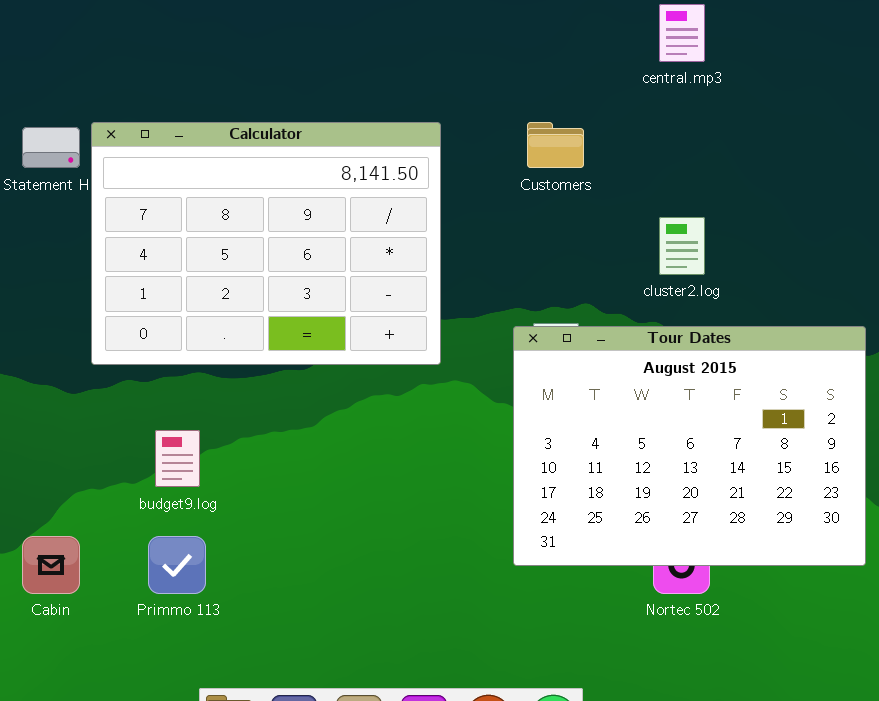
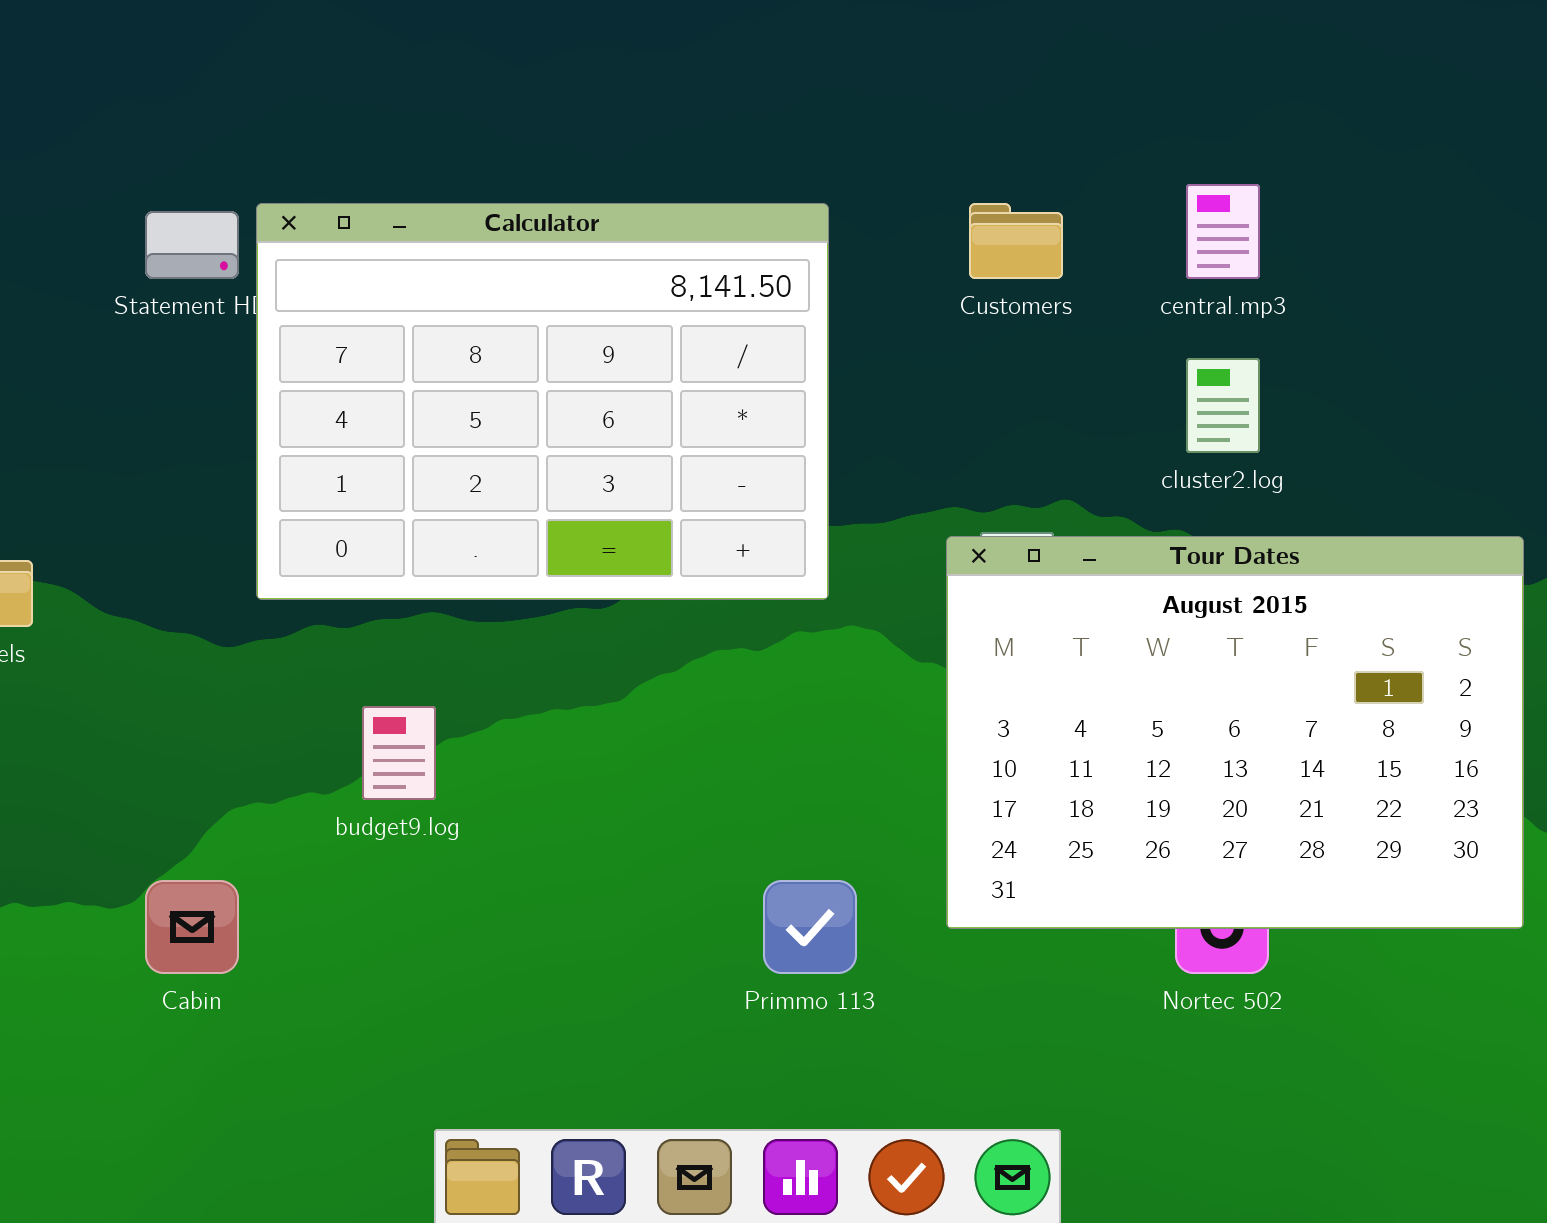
central.mp3: [659,4,705,62] -> [1186,184,1260,279], moved
Primmo 113: [148,536,206,594] -> [763,880,857,974], moved

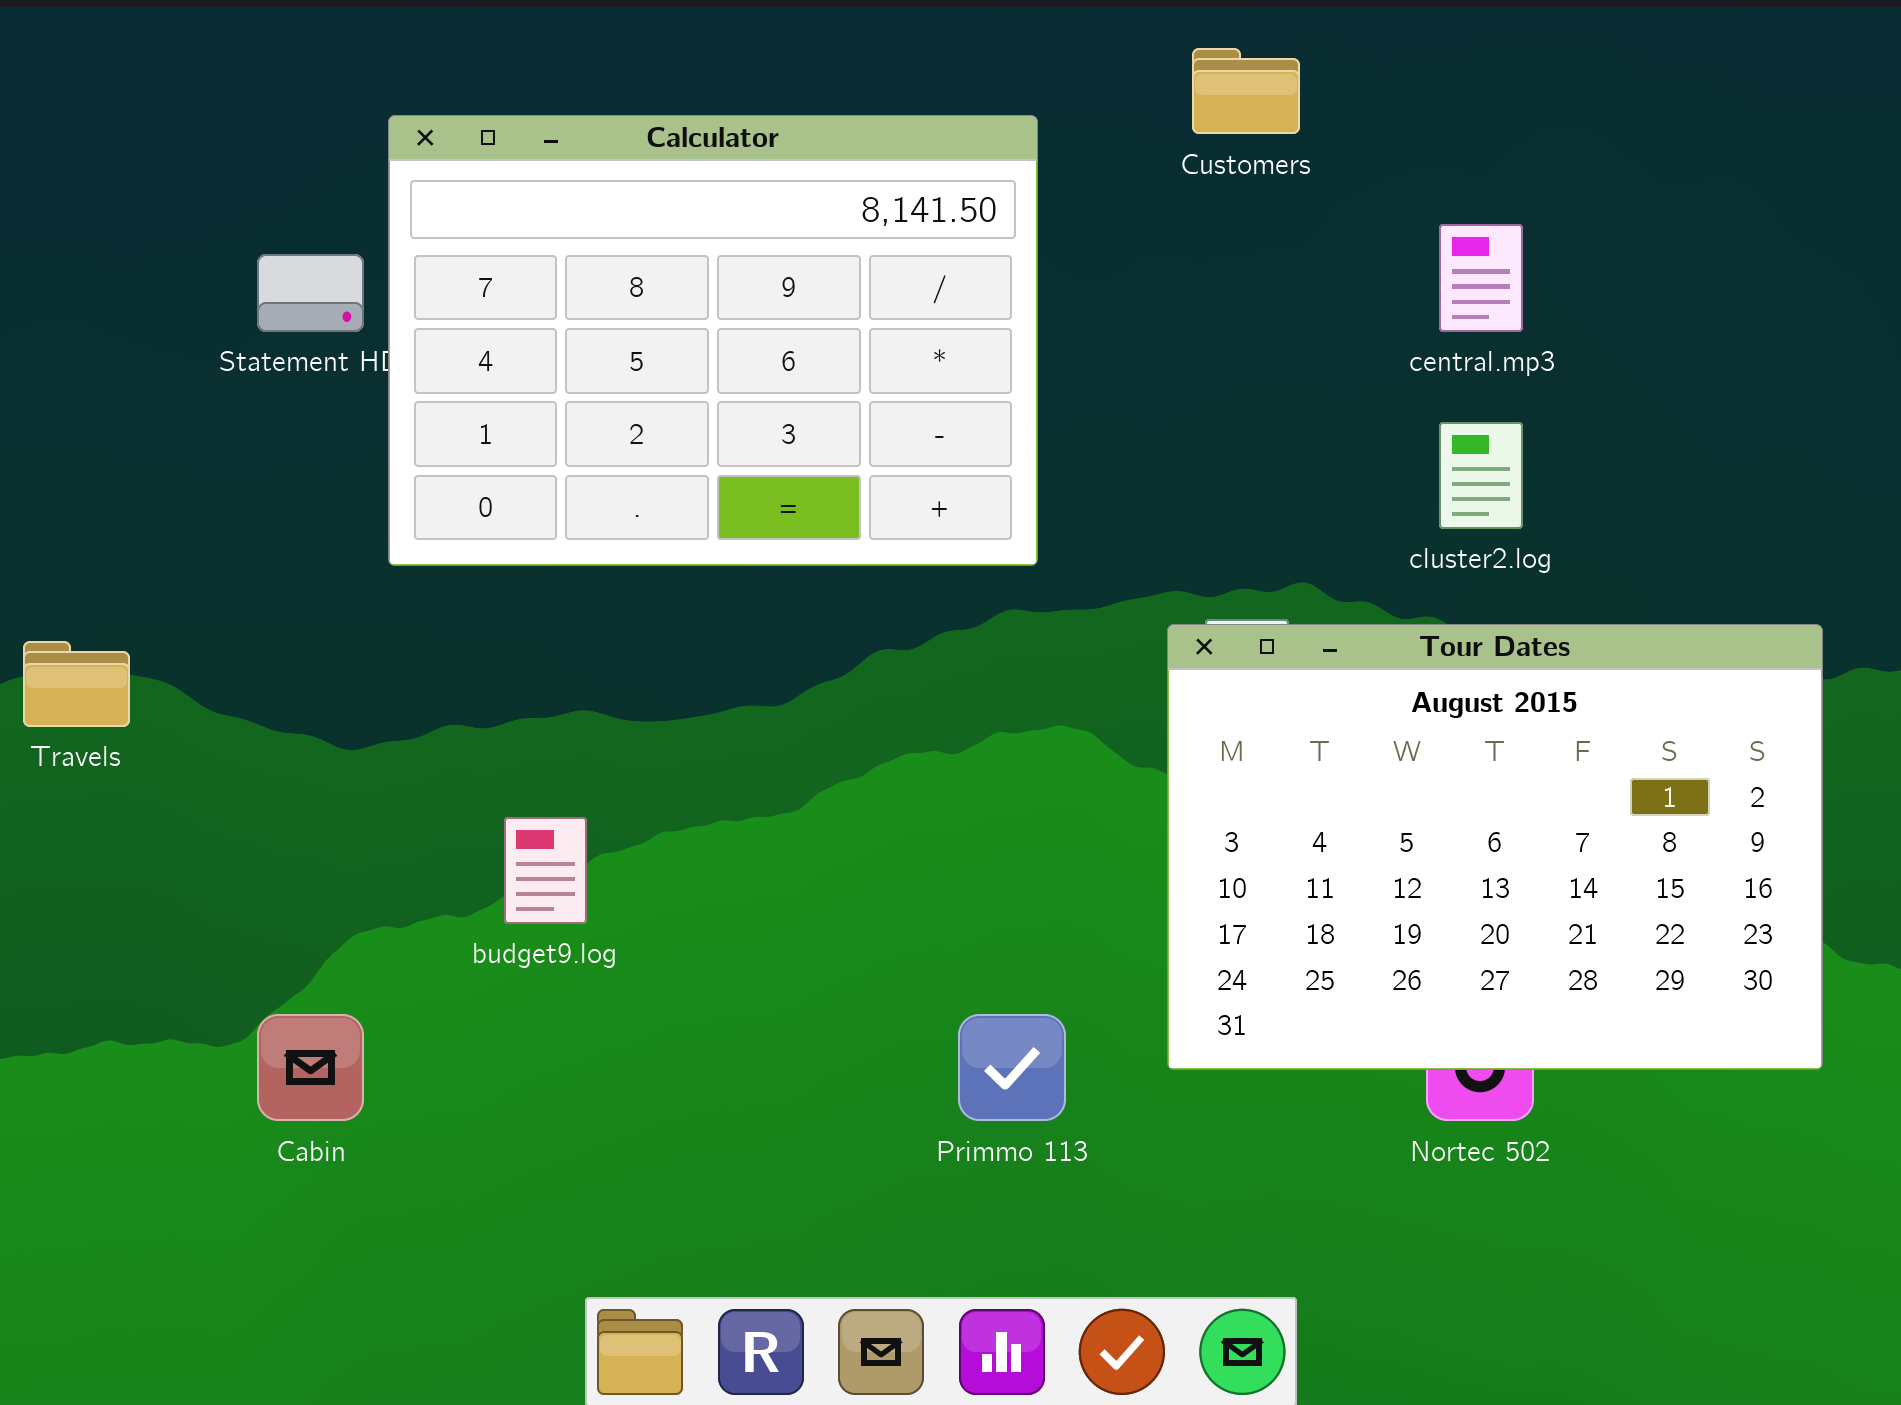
Calculator: [256,203,829,600] -> [388,115,1038,566], moved
Customers: [969,203,1063,279] -> [1192,48,1300,134], moved

